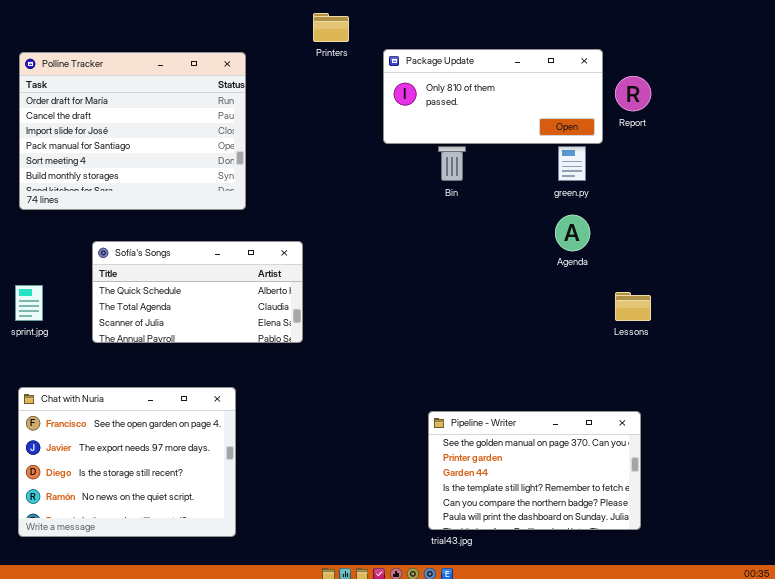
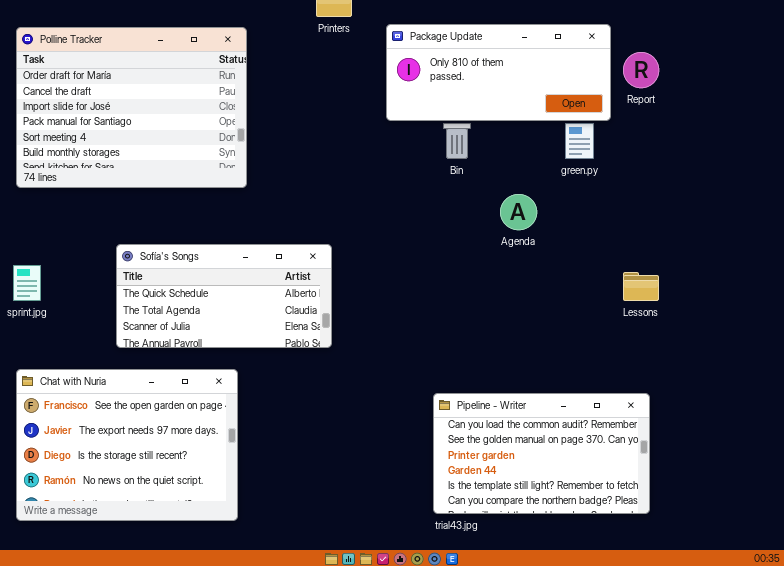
Agenda: [555,215,590,251] -> [500,194,537,230], moved
Sofía's Songs: [92,241,303,343] -> [116,244,332,348], moved
Pipeline - Writer: [428,411,641,530] -> [433,393,650,514], scrolled up 1 row

